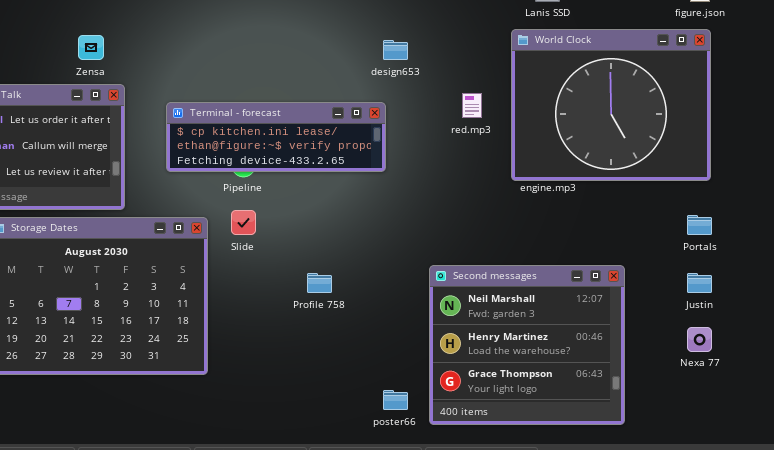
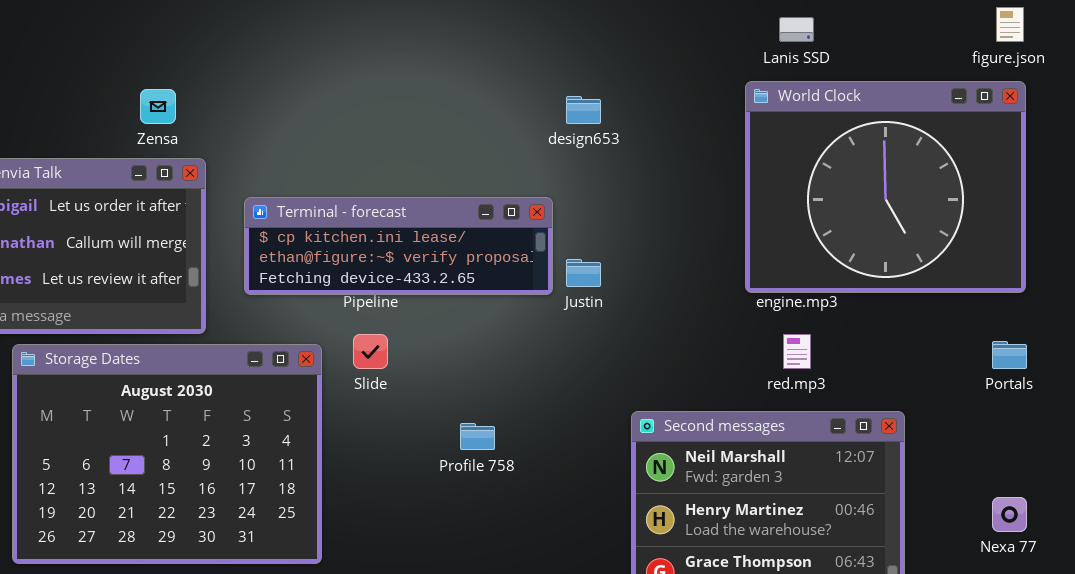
red.mp3: [462,93,482,118] -> [783,334,811,369], moved
Terminal - forecast: [166,102,386,172] -> [244,197,553,295], moved
Justin: [687,273,712,293] -> [566,259,601,287], moved

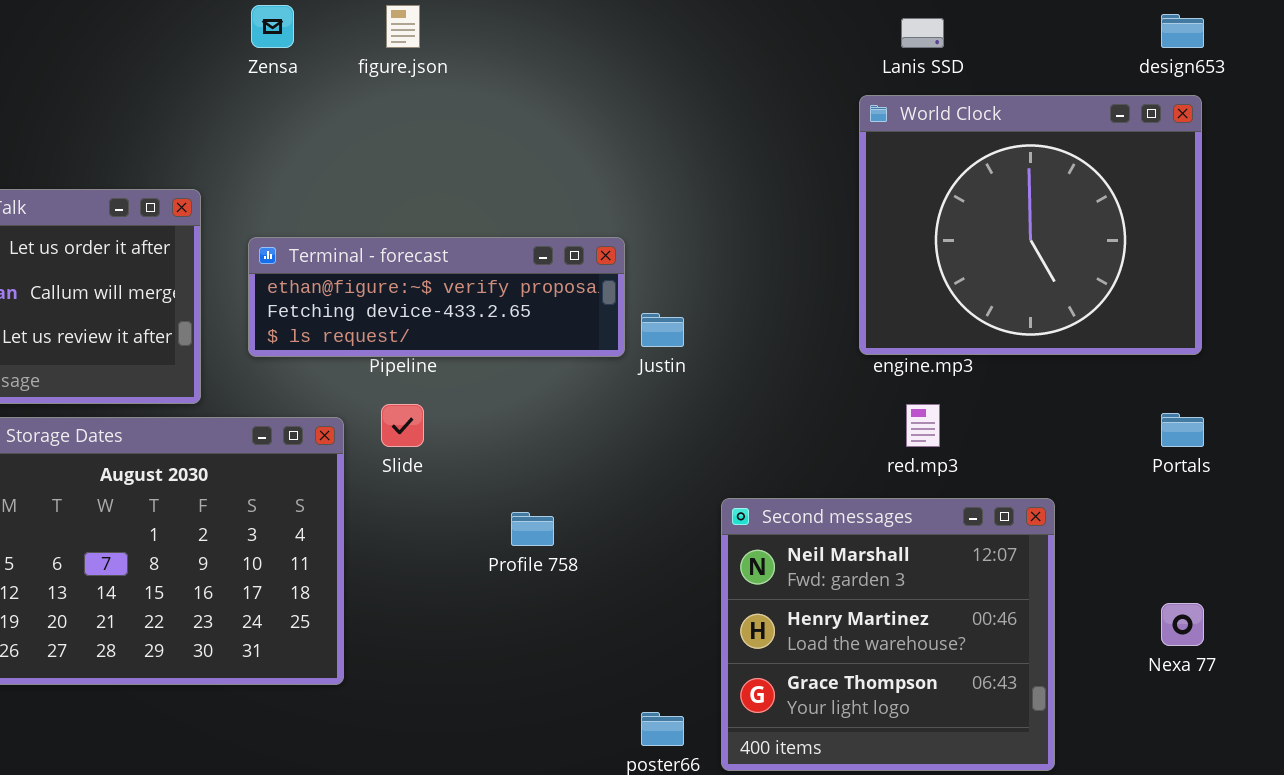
figure.json: [996,7,1024,42] -> [386,5,420,48], moved
Zensa: [140,89,176,124] -> [251,5,294,48], moved
design653: [566,96,601,124] -> [1161,14,1204,48], moved
Terminal - forecast: [244,197,553,295] -> [248,237,625,357], scrolled down 1 row

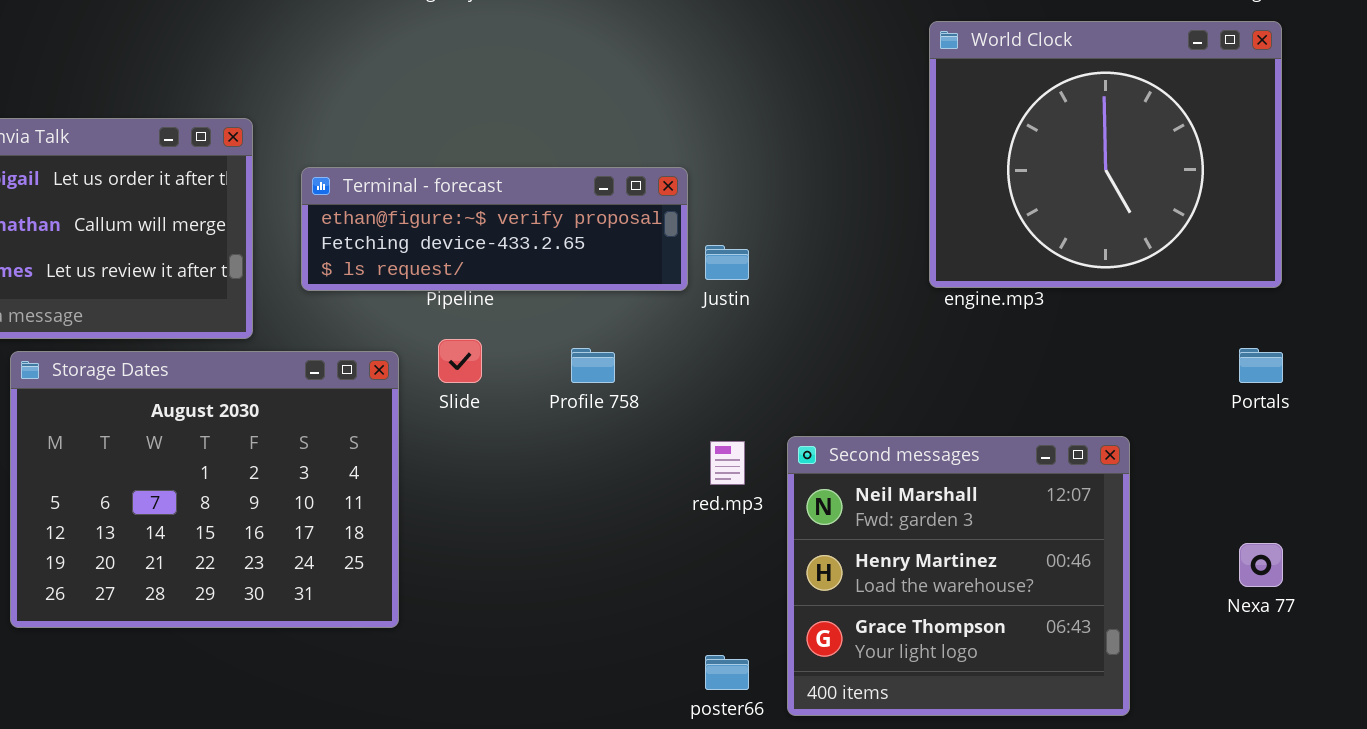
red.mp3: [906,404,940,447] -> [710,441,745,485], moved
Profile 758: [511,512,554,546] -> [571,348,615,383], moved

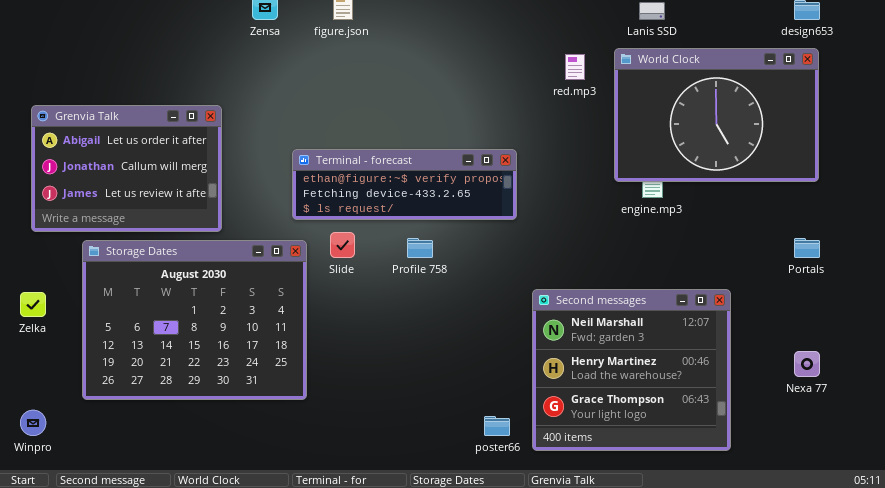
World Clock: [929,21,1282,288] -> [614,48,819,182], resized
Terminal - forecast: [301,167,688,291] -> [292,149,517,220], moved
red.mp3: [710,441,745,485] -> [565,54,585,80], moved

